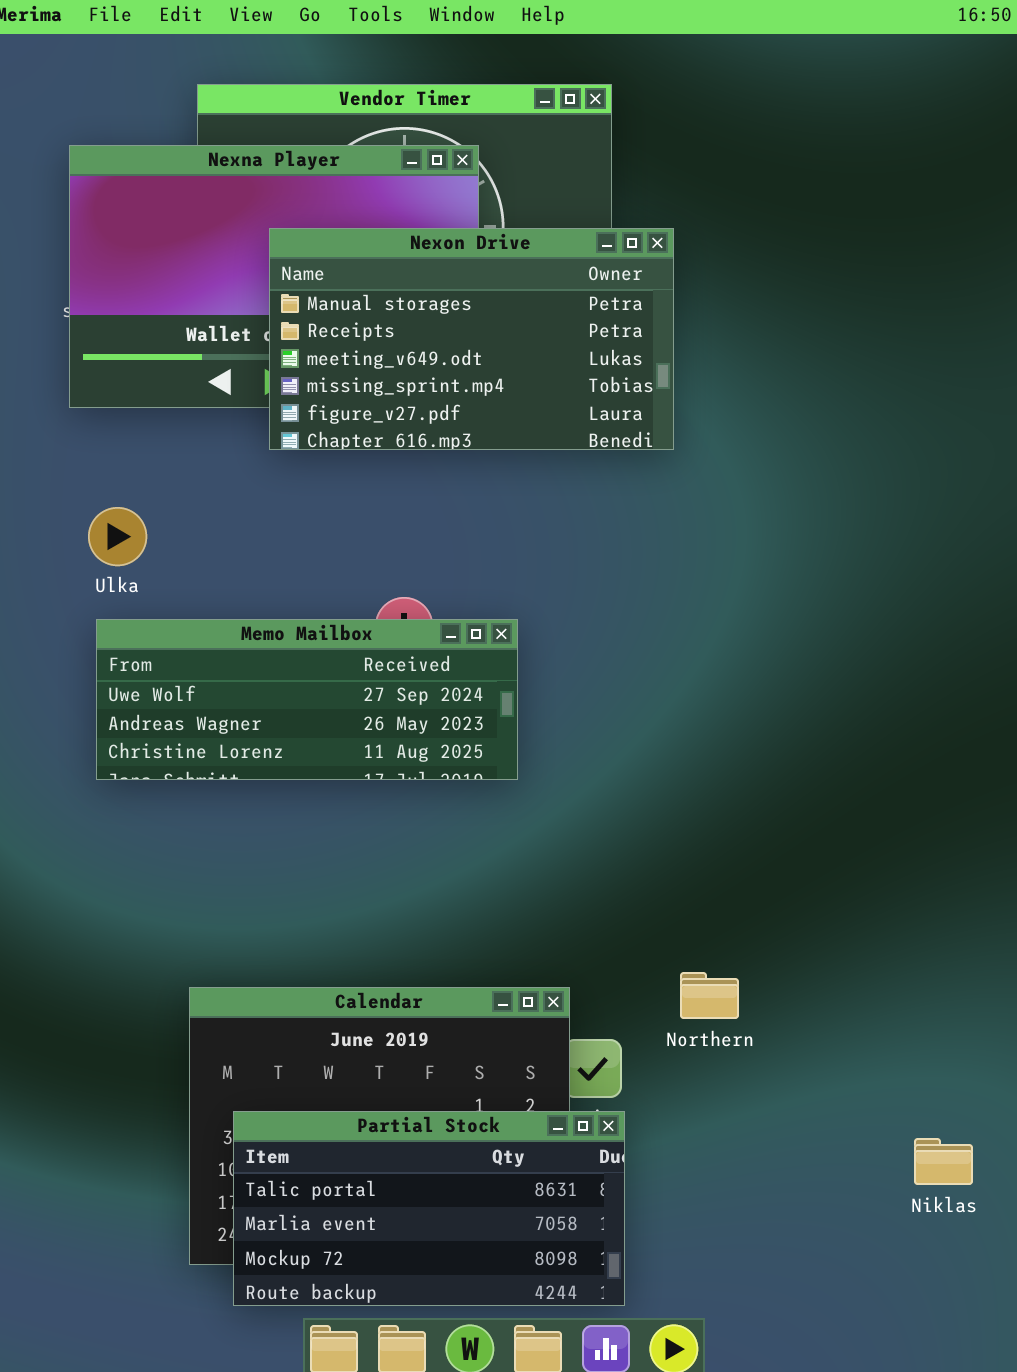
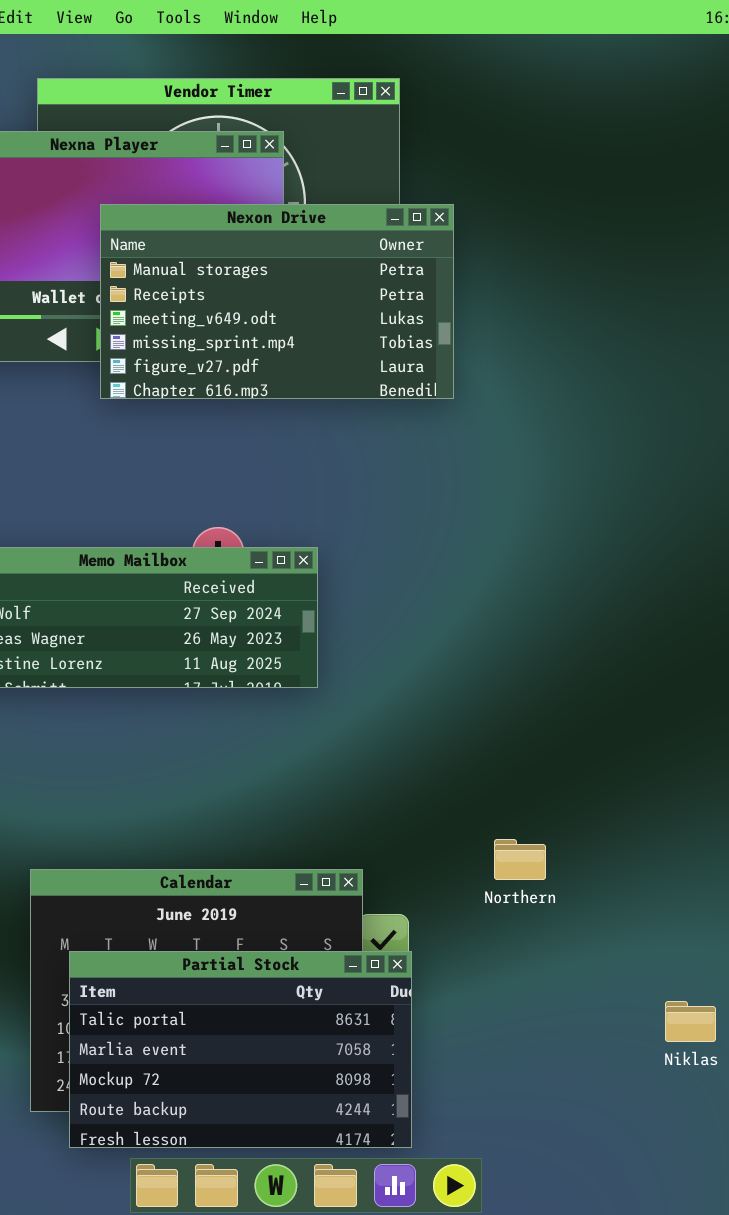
Northern: [680,972,739,1019] -> [494,839,546,880], moved
Partial Stock: [233,1111,625,1306] -> [69,951,412,1148], resized

